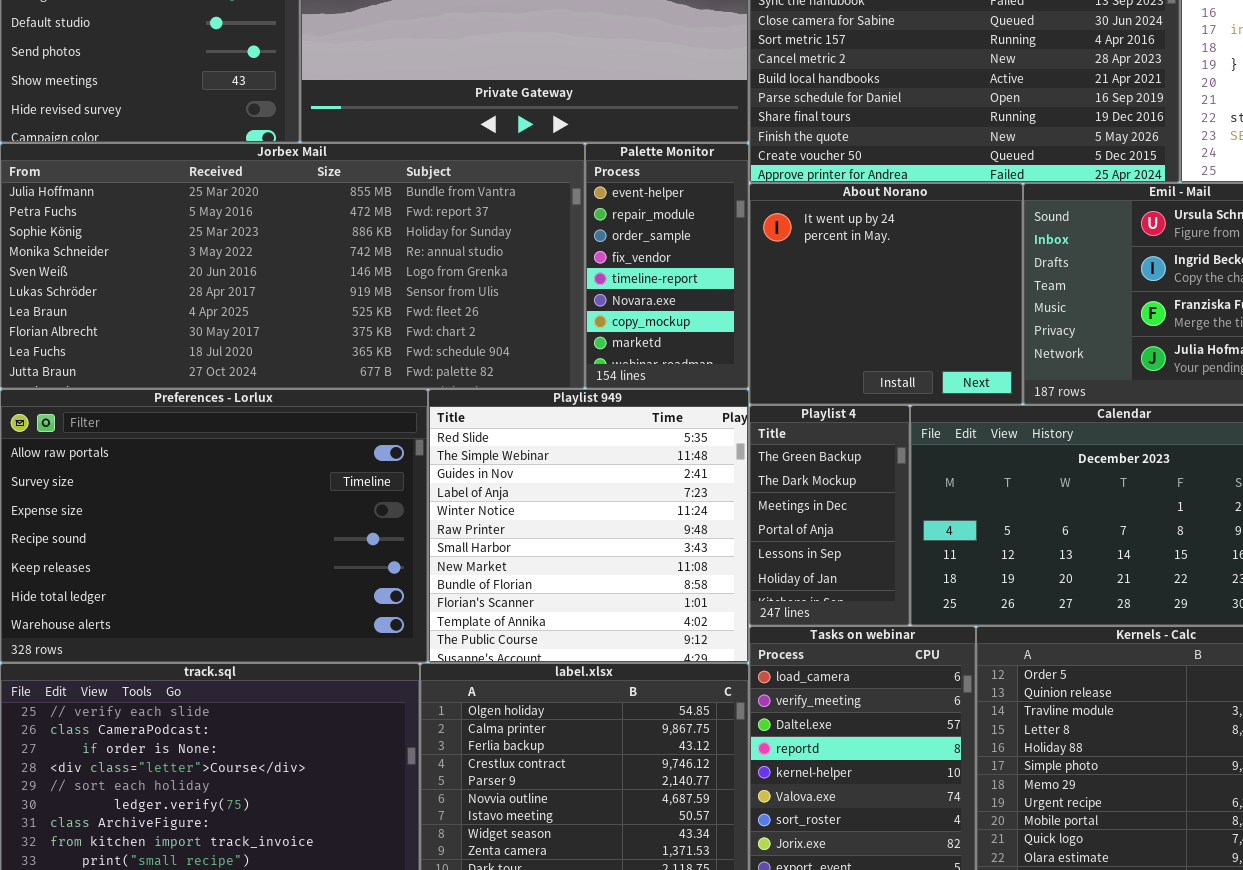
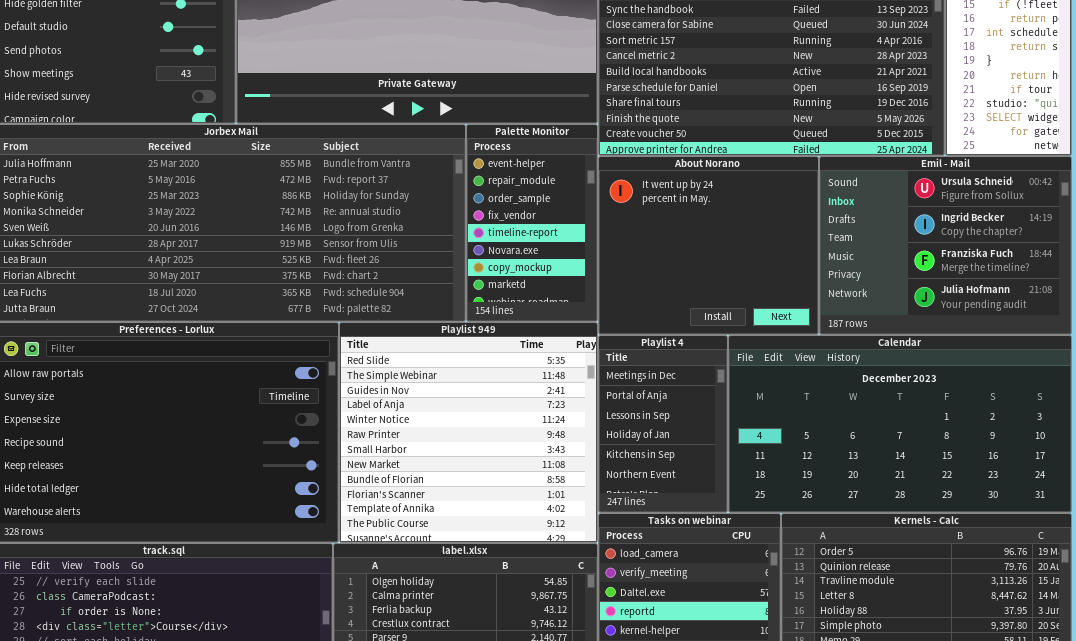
Playlist 4: [749,405,910,626] -> [598,335,728,513], scrolled down 2 rows

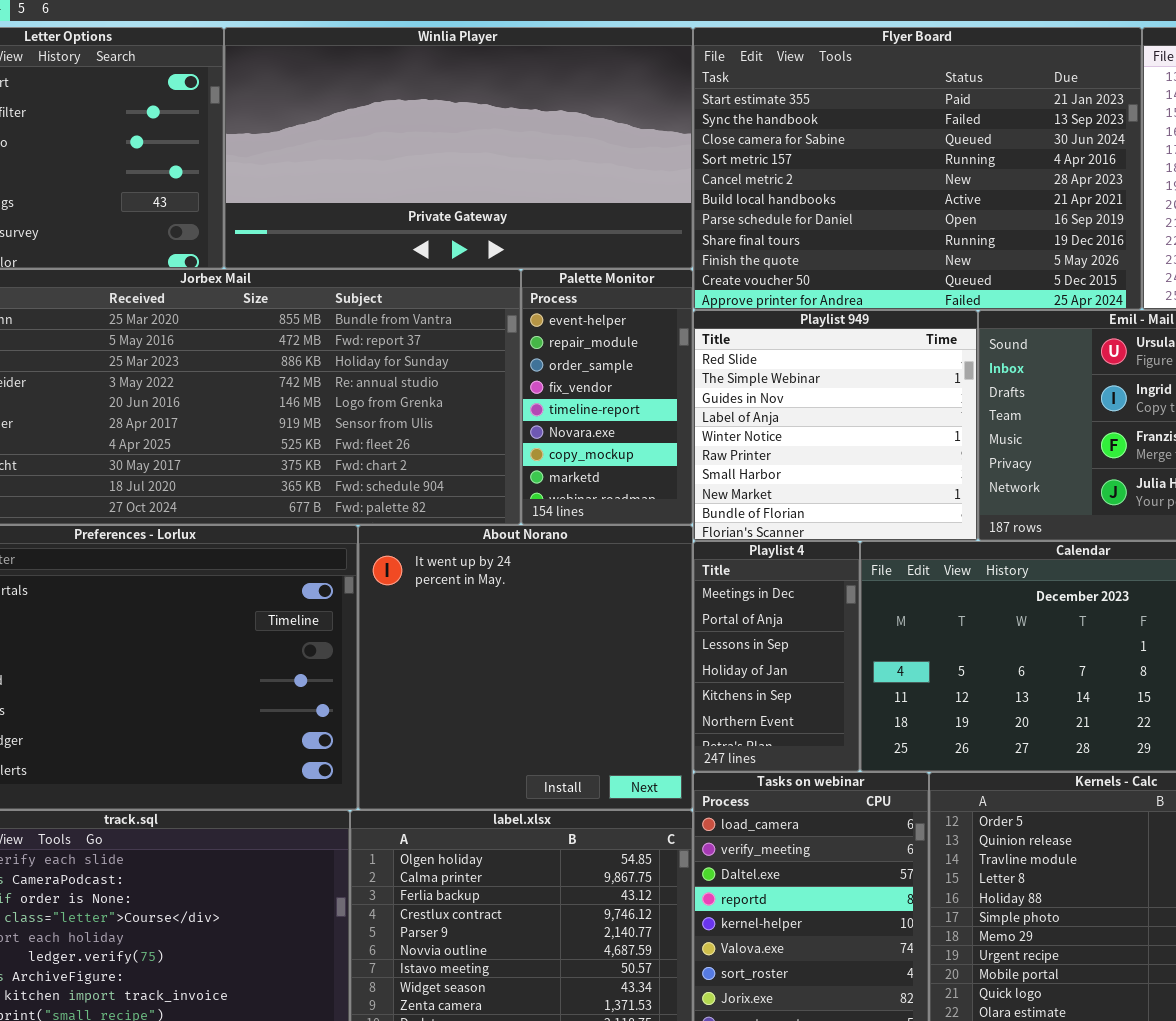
About Norano: [598,156,819,335] -> [358,525,693,810], moved, resized
Playlist 949: [339,322,598,543] -> [693,310,978,541], moved, resized

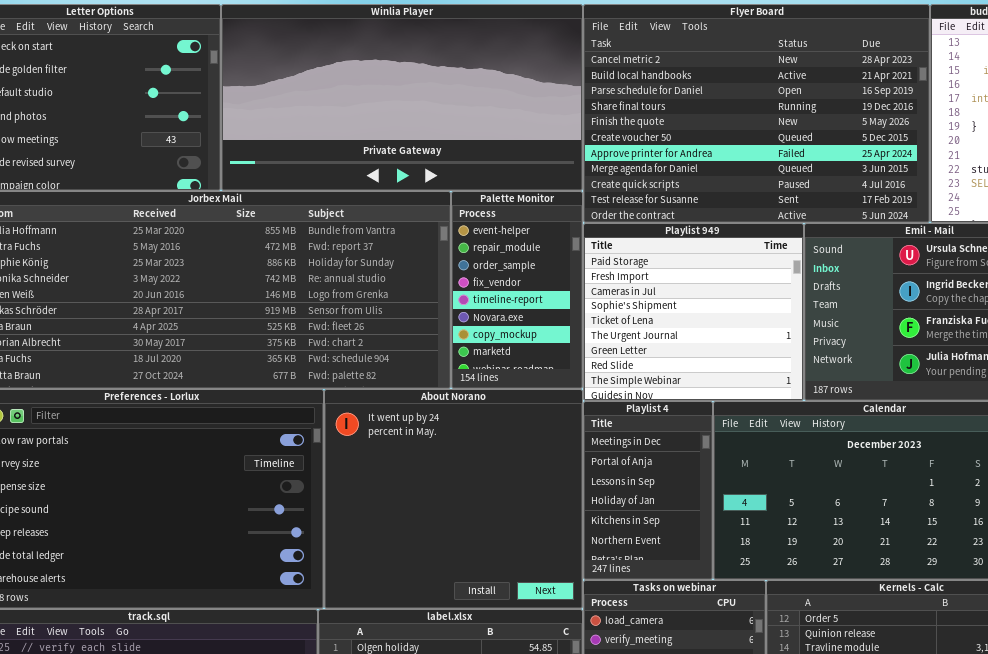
Flyer Board: [693,27,1142,310] -> [583,4,930,223], scrolled down 4 rows
Playlist 949: [693,310,978,541] -> [583,223,804,401], scrolled up 7 rows

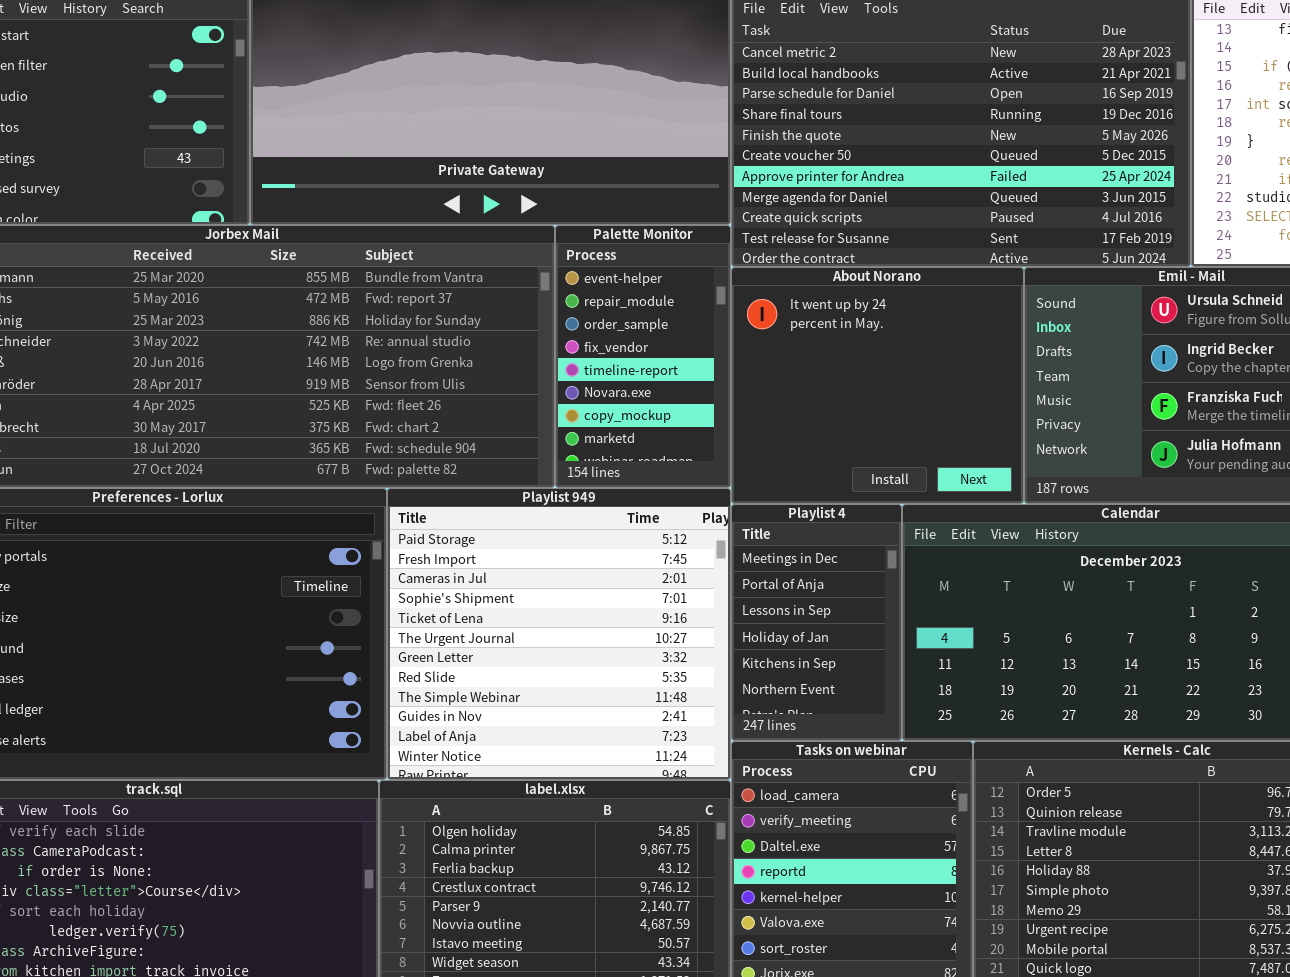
Playlist 949: [583,223,804,401] -> [387,488,731,780], moved, resized
About Norano: [324,389,583,609] -> [731,267,1024,504], moved, resized

